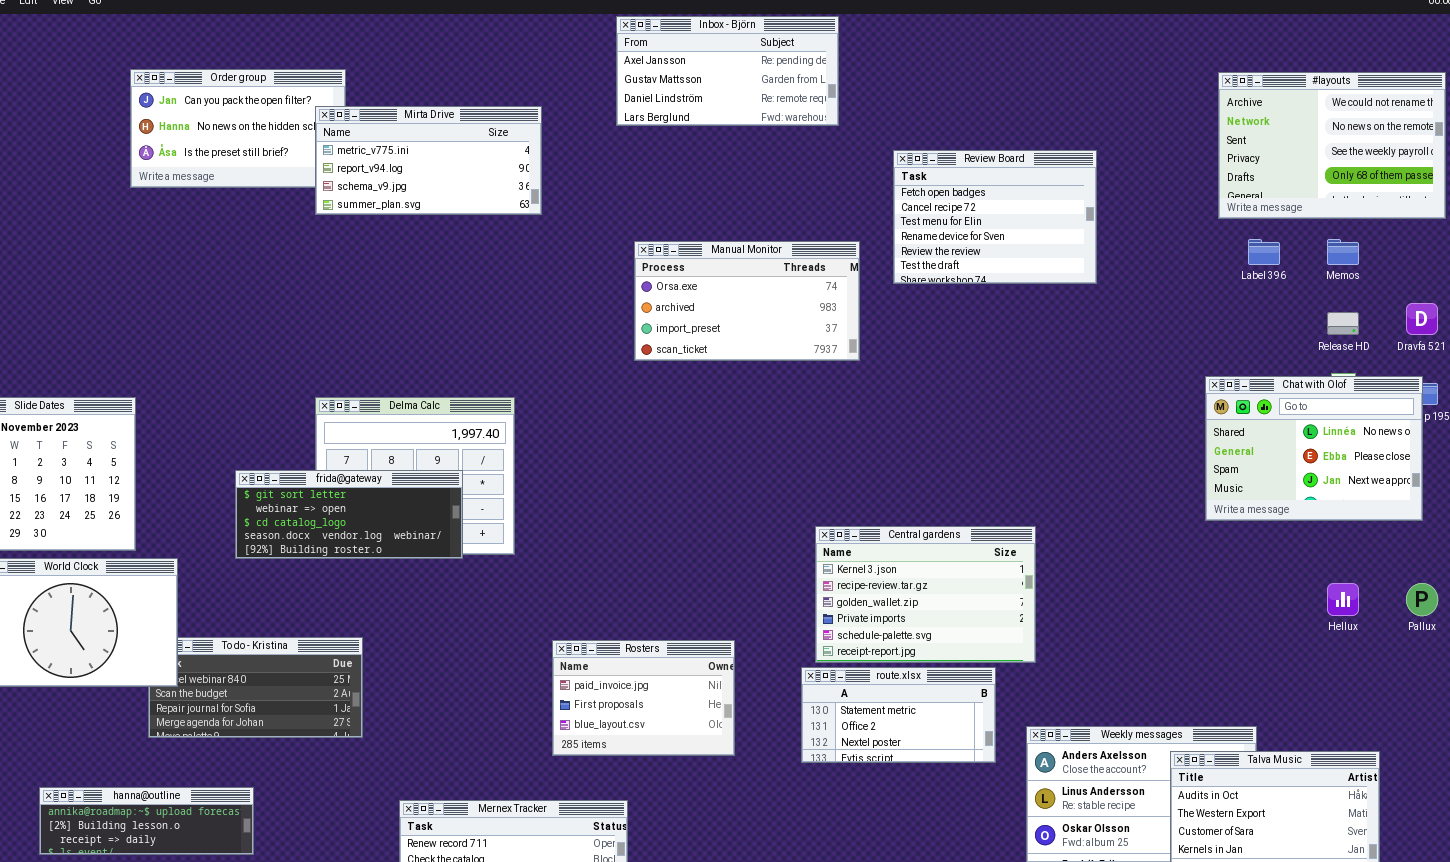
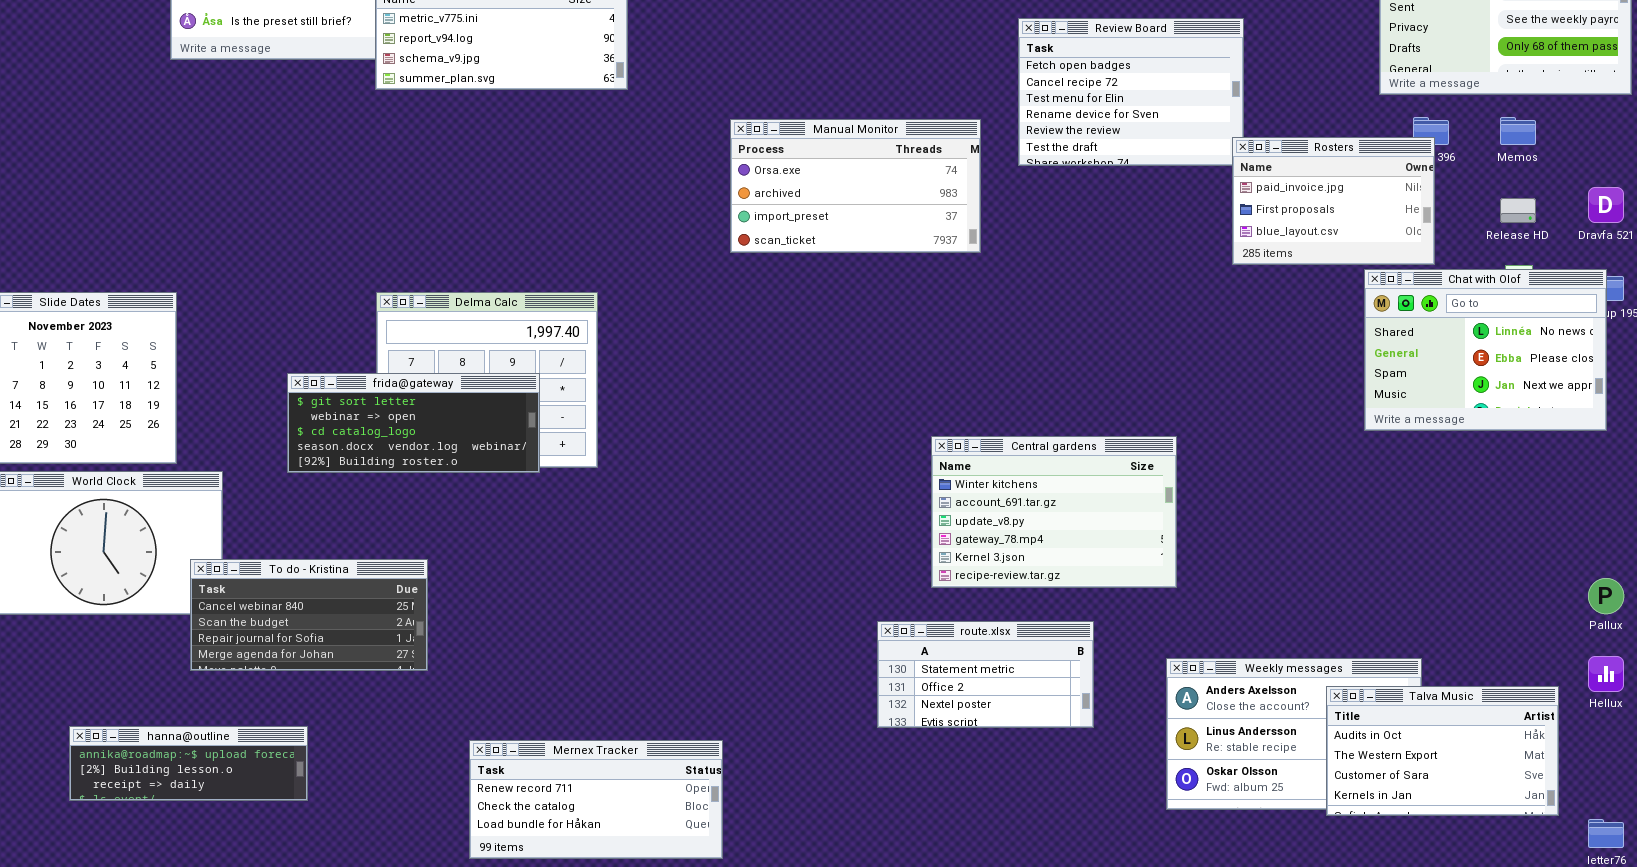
Central gardens: [815,526,1036,663] -> [931,436,1177,588], scrolled up 4 rows
Hellux: [1327,583,1359,616] -> [1588,656,1624,692], moved
Pallux: [1406,583,1438,616] -> [1588,578,1624,614], moved
To do - Kristina: [148,637,363,738] -> [190,559,428,671], raised
Rosters: [552,640,735,756] -> [1232,137,1435,265], moved
route.xlsx: [801,667,996,763] -> [877,621,1094,728], moved

